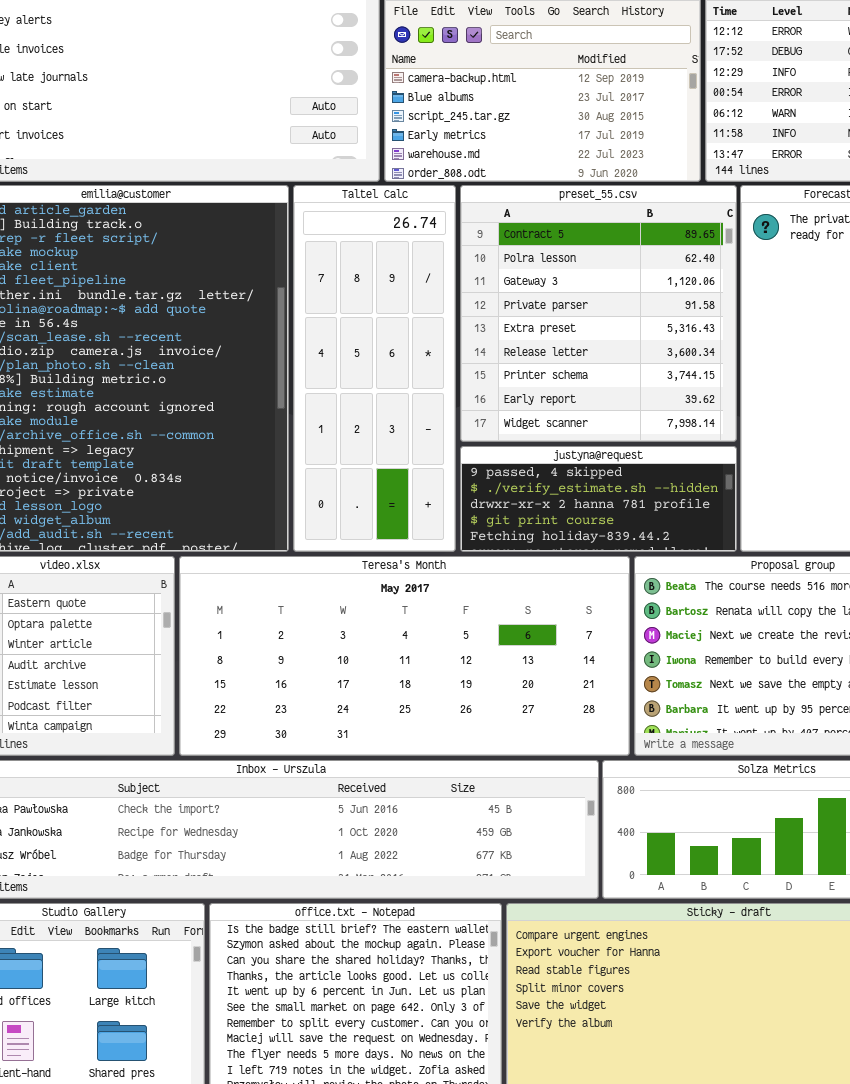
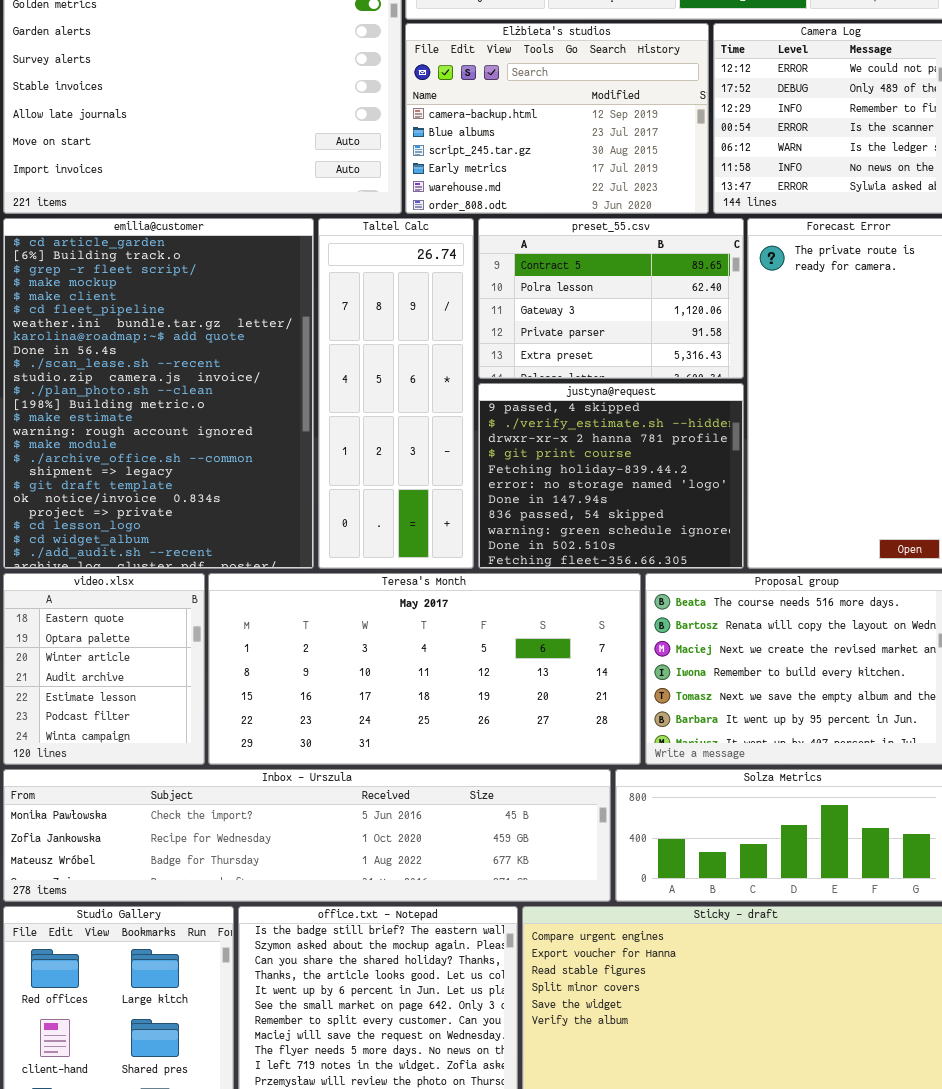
preset_55.csv: [460,185,737,442] -> [478,218,744,379], resized
justyna@request: [460,446,737,552] -> [478,383,744,569], resized

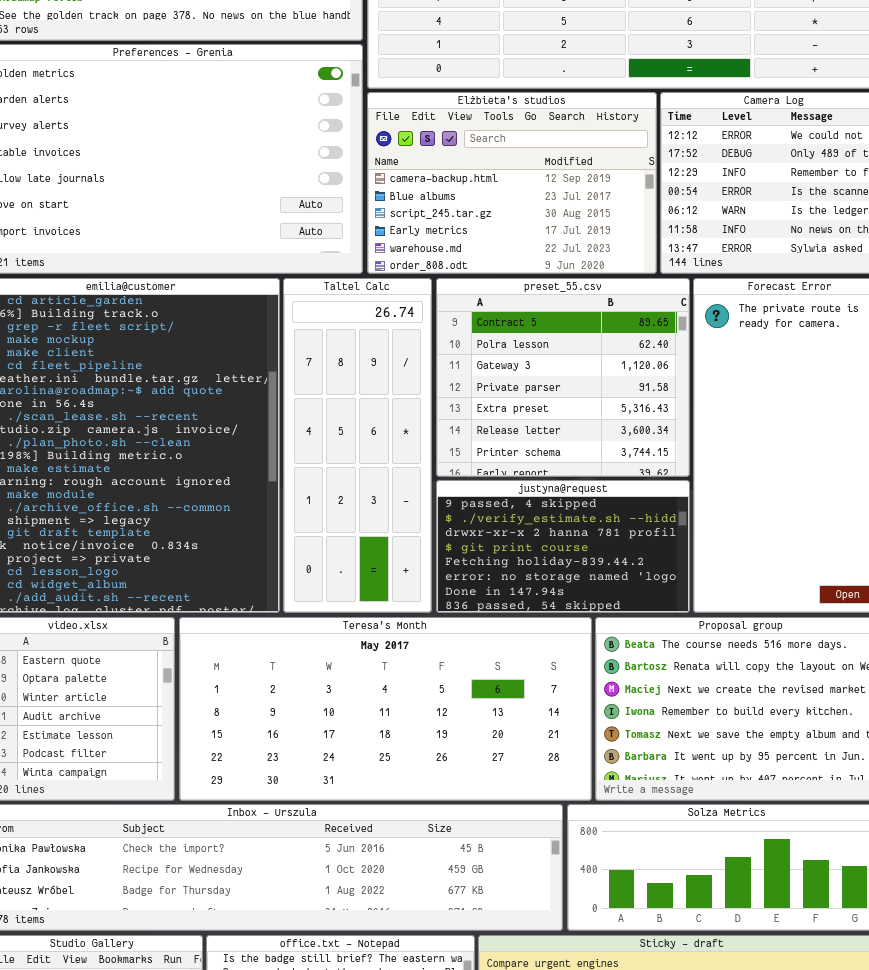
preset_55.csv: [478,218,744,379] -> [436,278,690,477], resized
justyna@request: [478,383,744,569] -> [436,480,690,613], resized

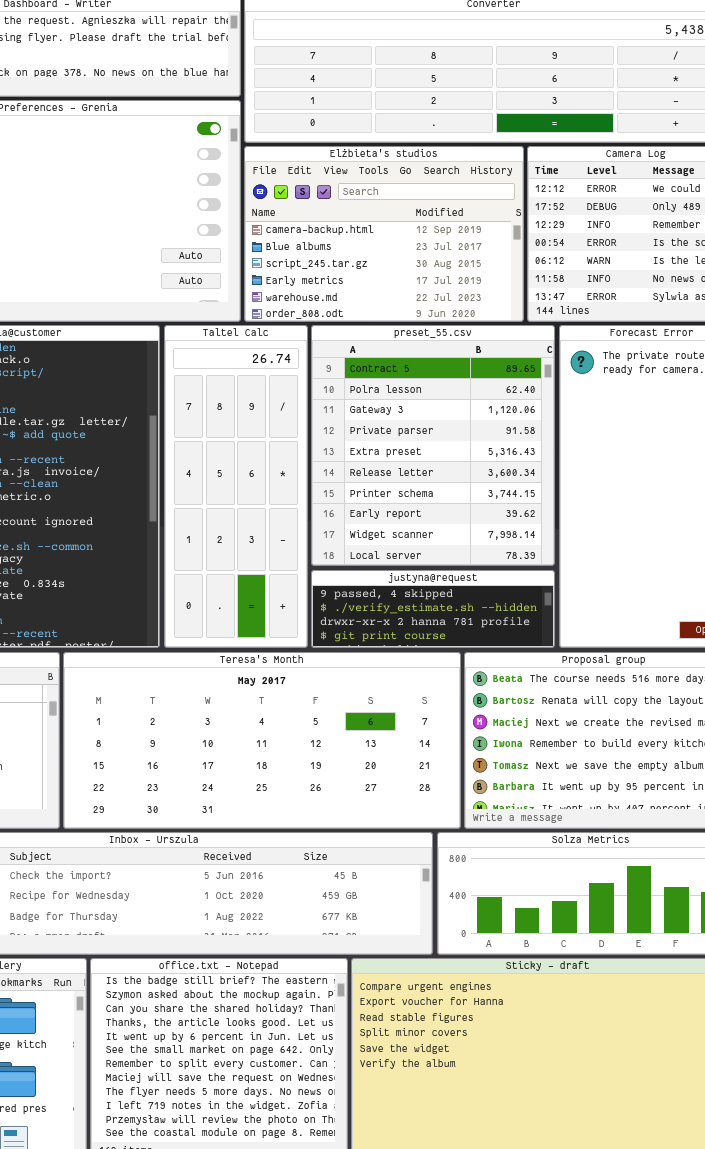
preset_55.csv: [436,278,690,477] -> [311,325,555,566], resized
justyna@request: [436,480,690,613] -> [311,570,555,648], resized

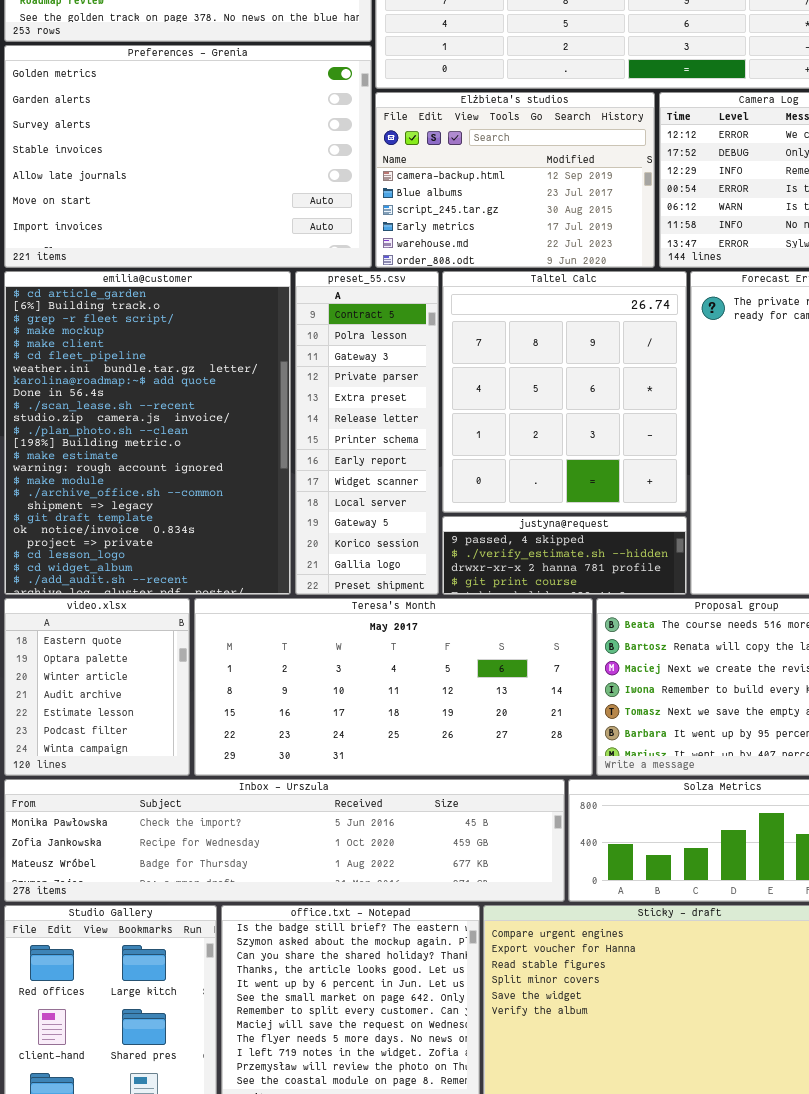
Taltel Calc: [164,325,308,648] -> [442,271,687,513], moved, resized
preset_55.csv: [311,325,555,566] -> [295,271,439,595], moved, resized

